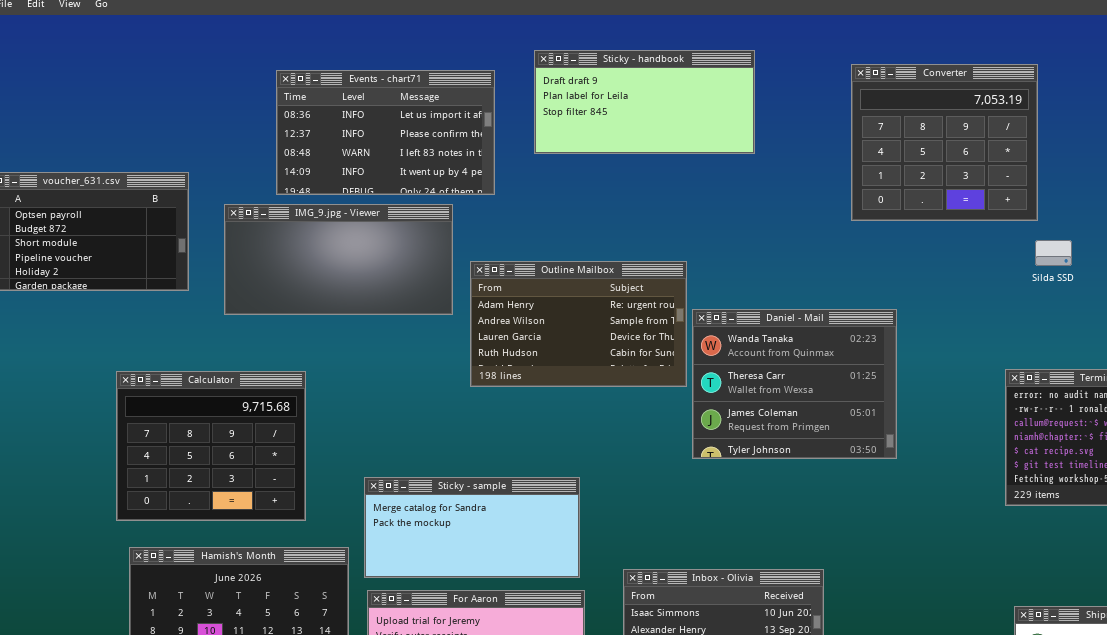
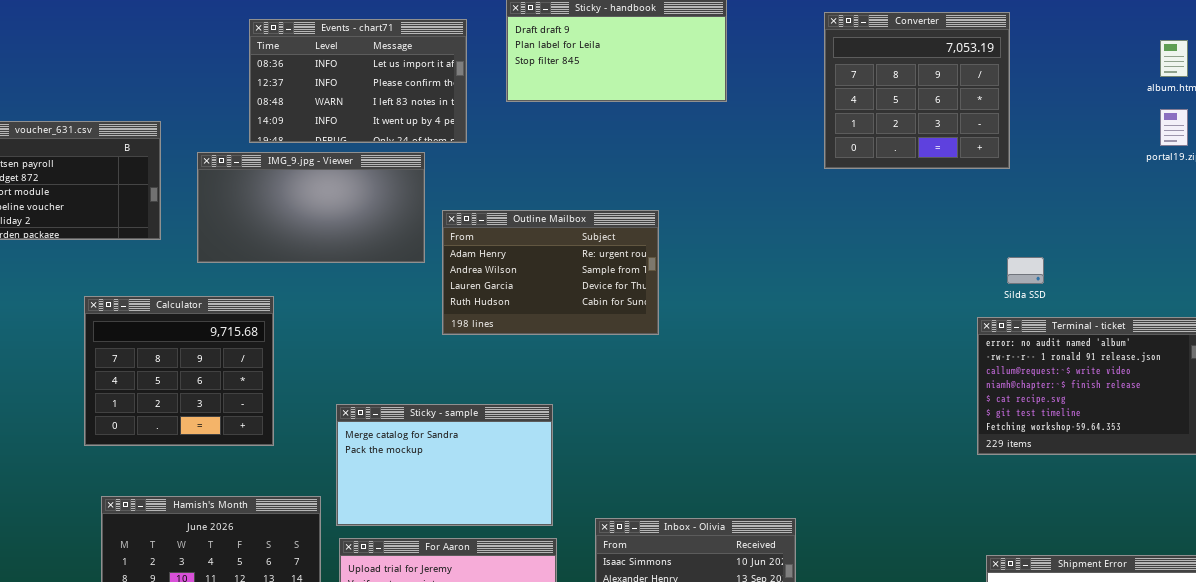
Silda SSD: [1035,240,1072,266] -> [1007,257,1044,284], moved
Daniel - Mail: [692,309,897,459] -> none, closed
Calculator: [116,371,306,521] -> [84,296,274,446], moved
Sticky - sample: [364,477,580,578] -> [336,404,553,526], resized

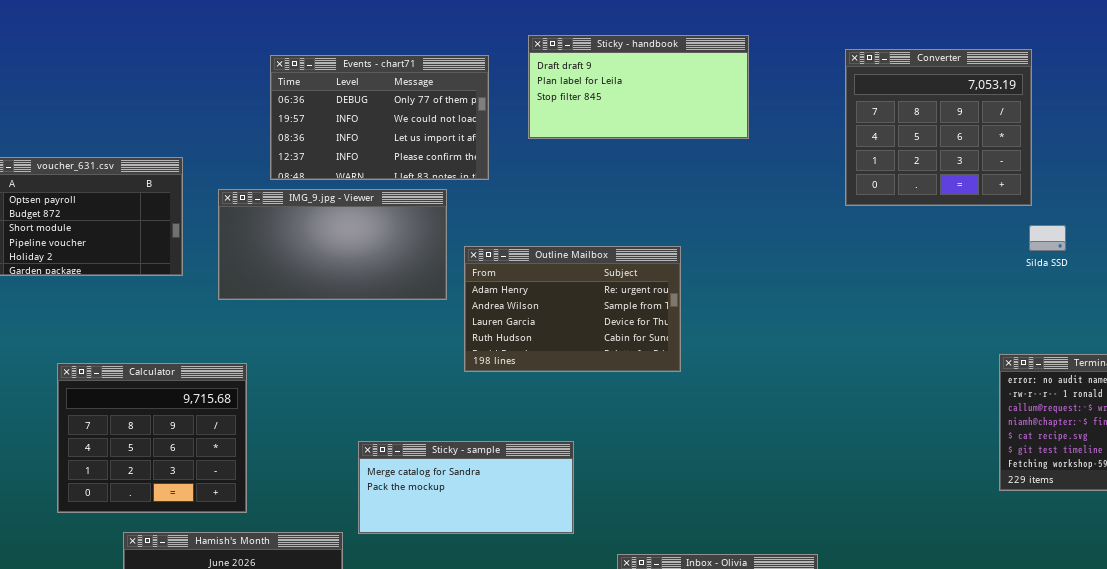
Events - chart71: [249,19,467,143] -> [270,55,489,180], scrolled up 2 rows
Silda SSD: [1007,257,1044,284] -> [1029,225,1066,251], moved
Calculator: [84,296,274,446] -> [57,363,247,513], moved
Sticky - sample: [336,404,553,526] -> [358,441,574,534], resized

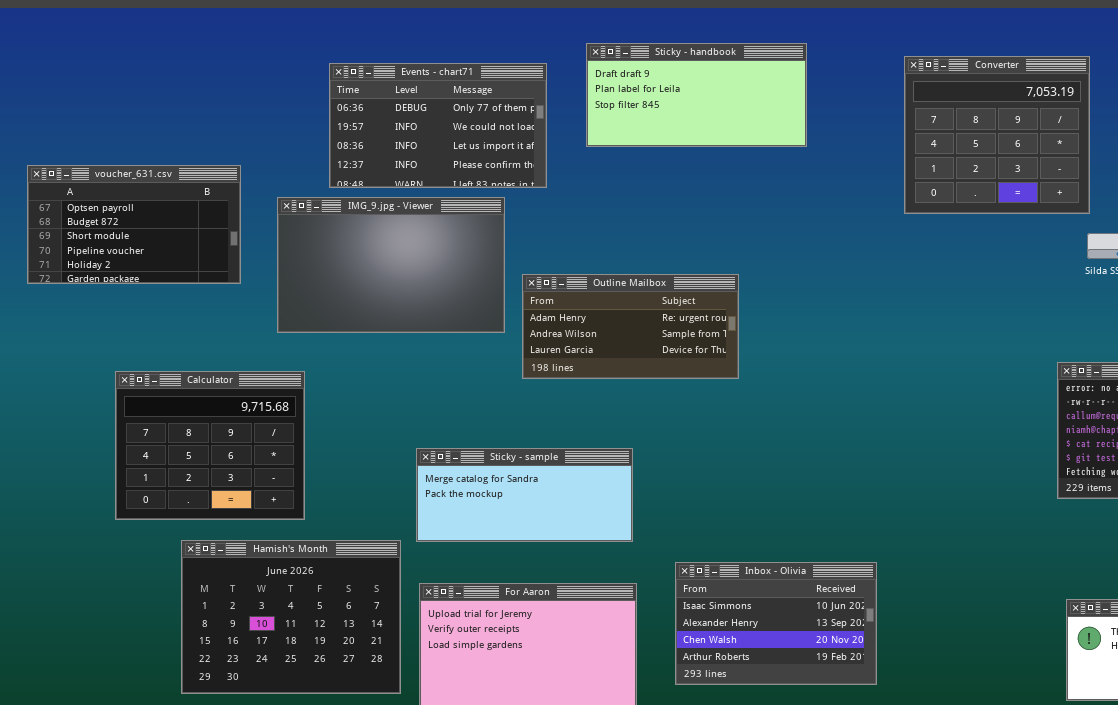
IMG_9.jpg - Viewer: [218,189,447,300] -> [277,197,505,333], resized
Outline Mailbox: [464,246,681,372] -> [522,274,739,379], resized

